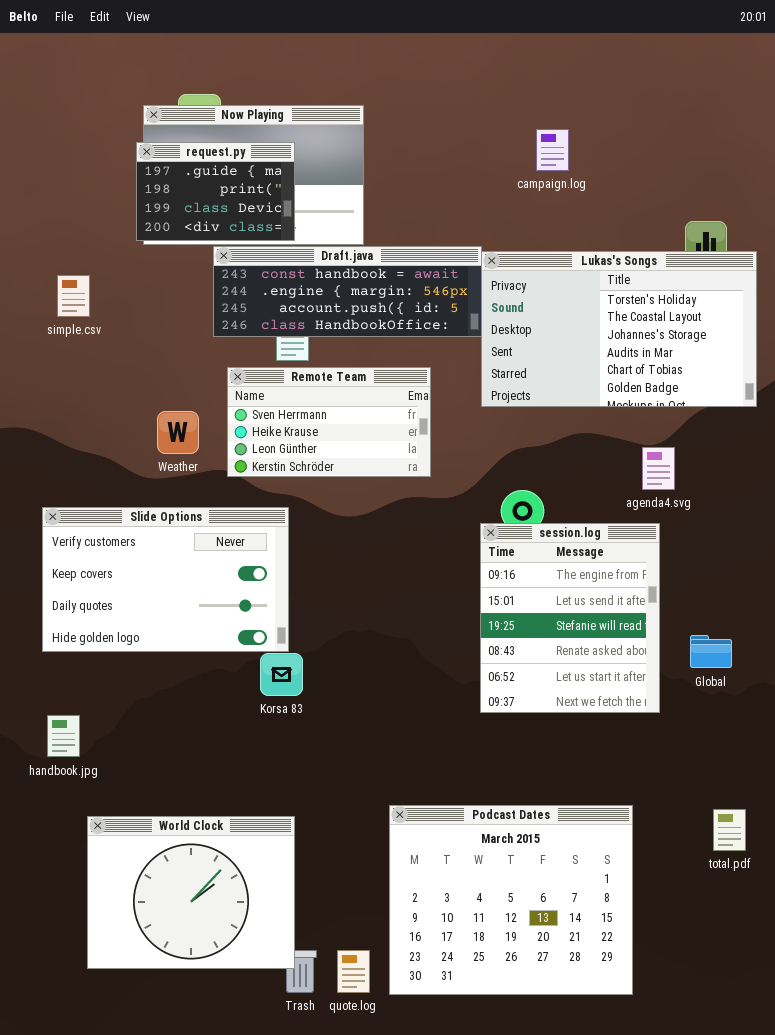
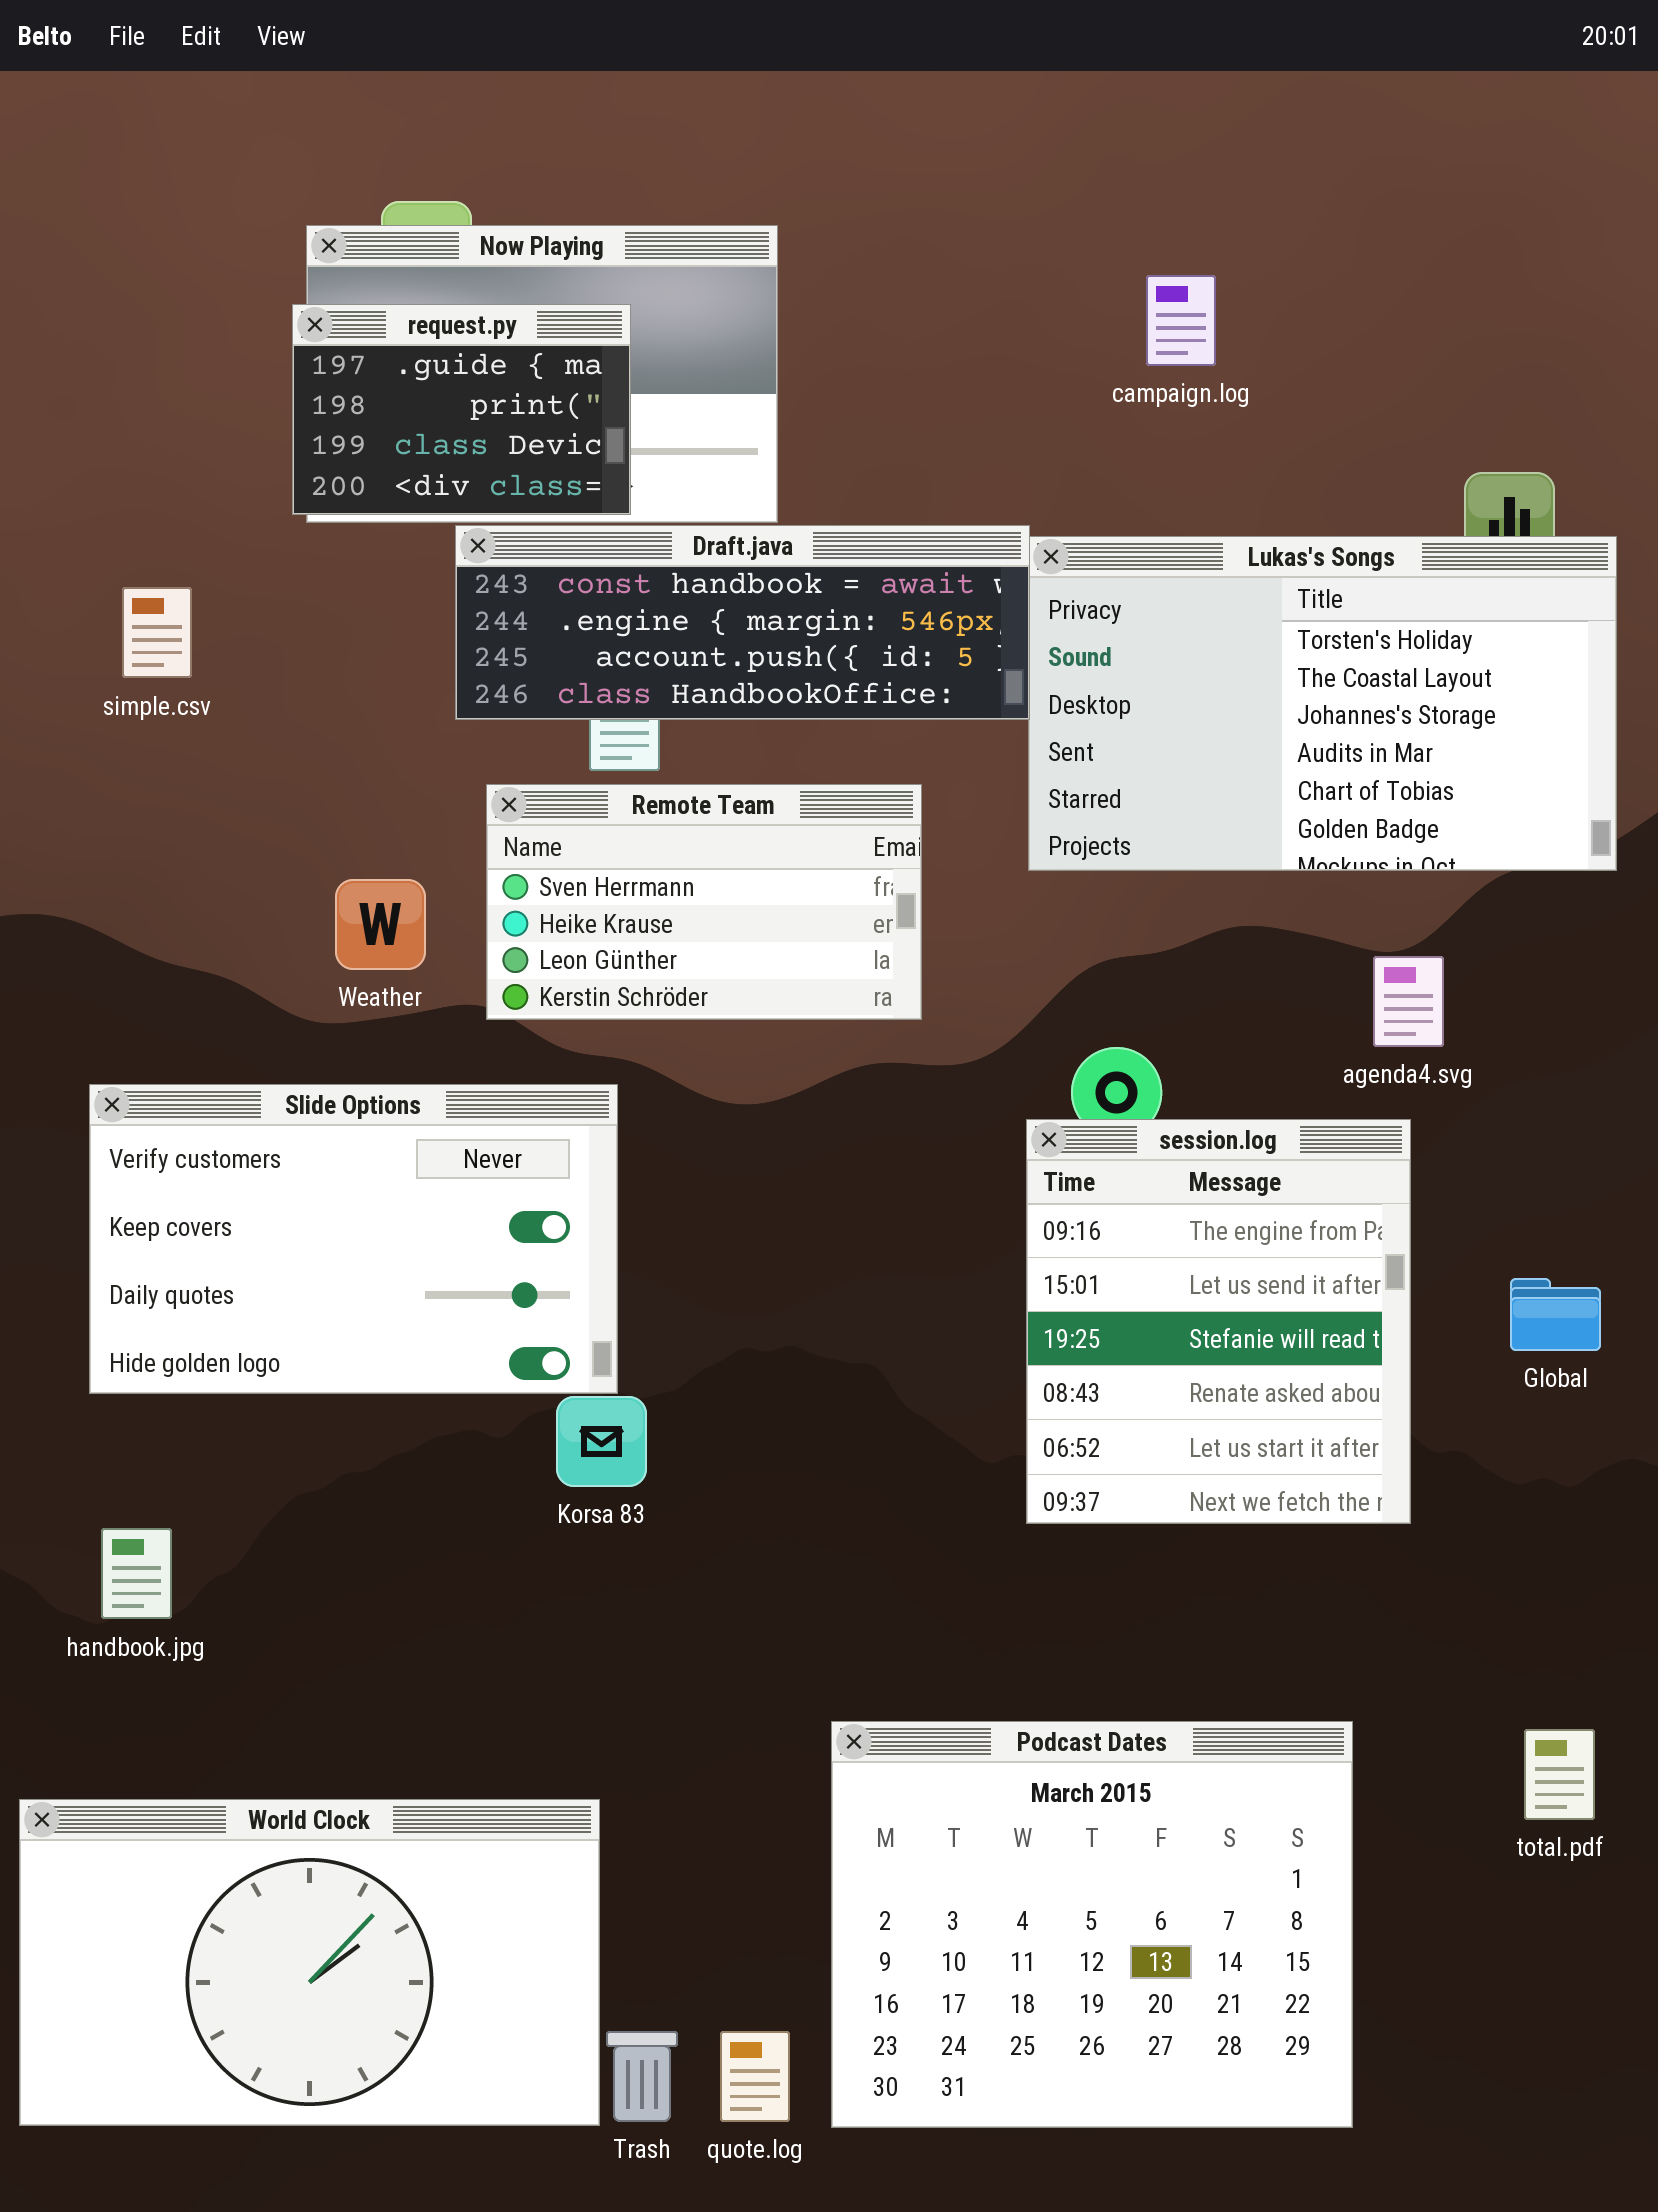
Global: [690,635,732,668] -> [1510,1278,1601,1351], moved
World Clock: [87,816,295,969] -> [19,1799,600,2126], moved, resized

